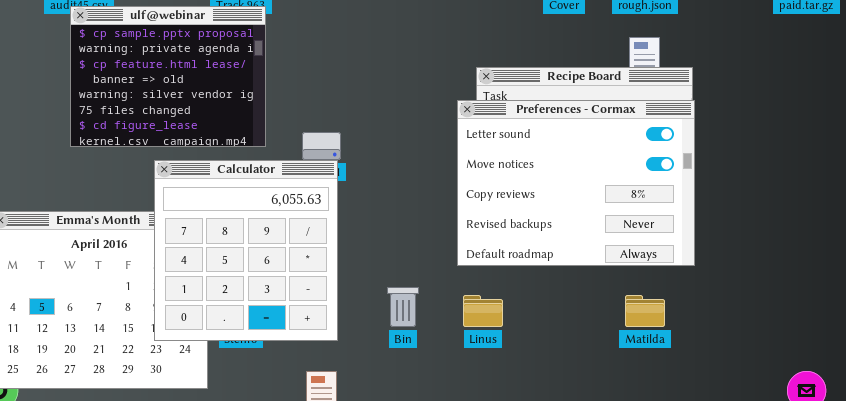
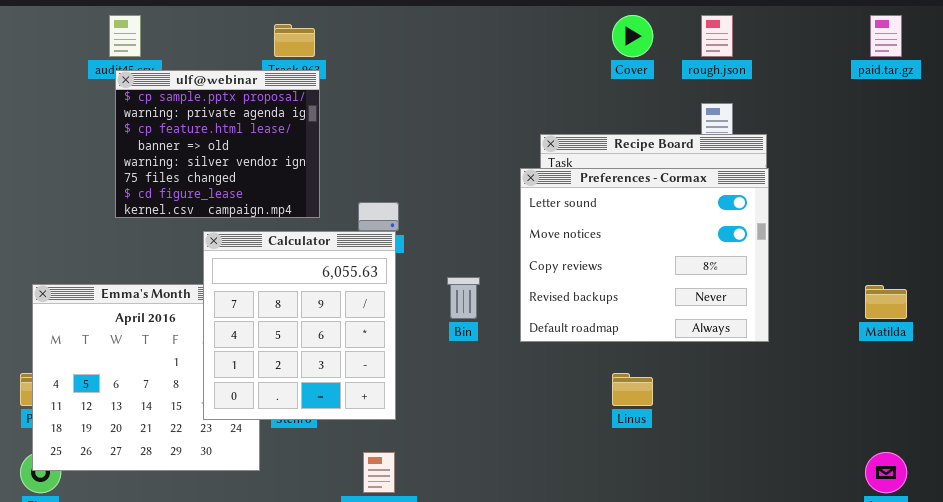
Bin: [387,287,419,327] -> [447,277,480,319], moved
Linus: [463,295,503,327] -> [612,373,653,406], moved
Matilda: [625,295,665,327] -> [865,285,907,319], moved

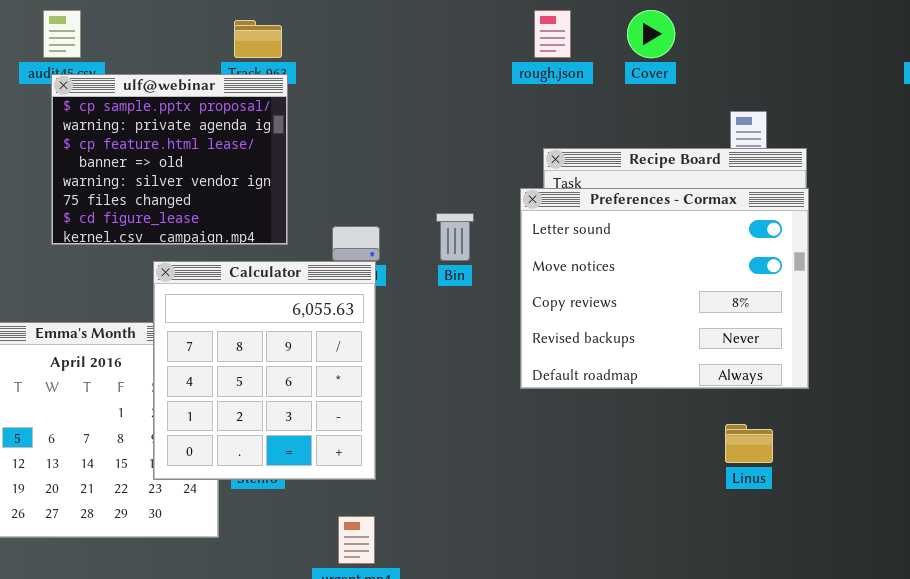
rough.json: [701,15,733,57] -> [534,10,571,58], moved
Bin: [447,277,480,319] -> [436,213,474,261], moved
Linus: [612,373,653,406] -> [725,424,773,463], moved

